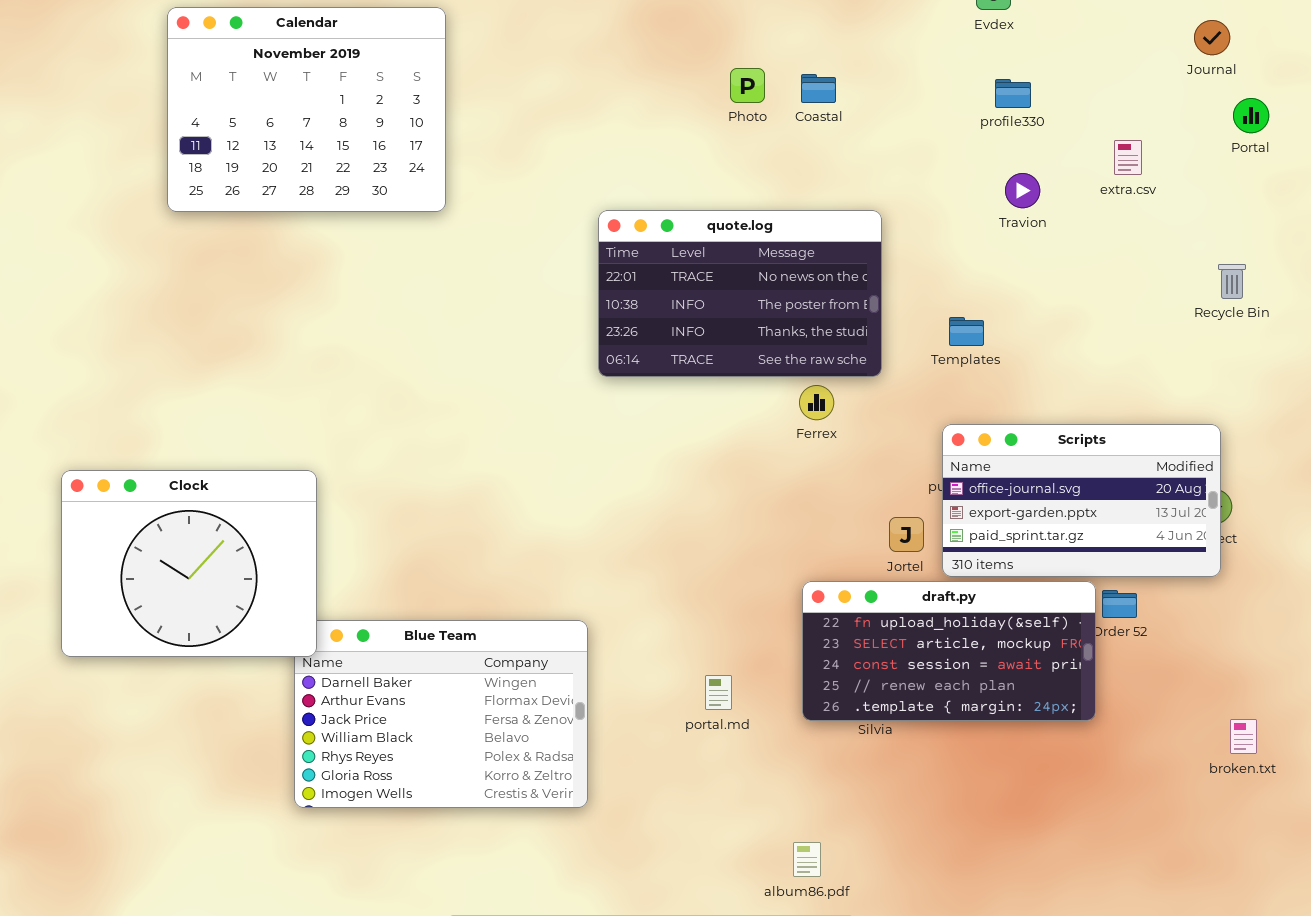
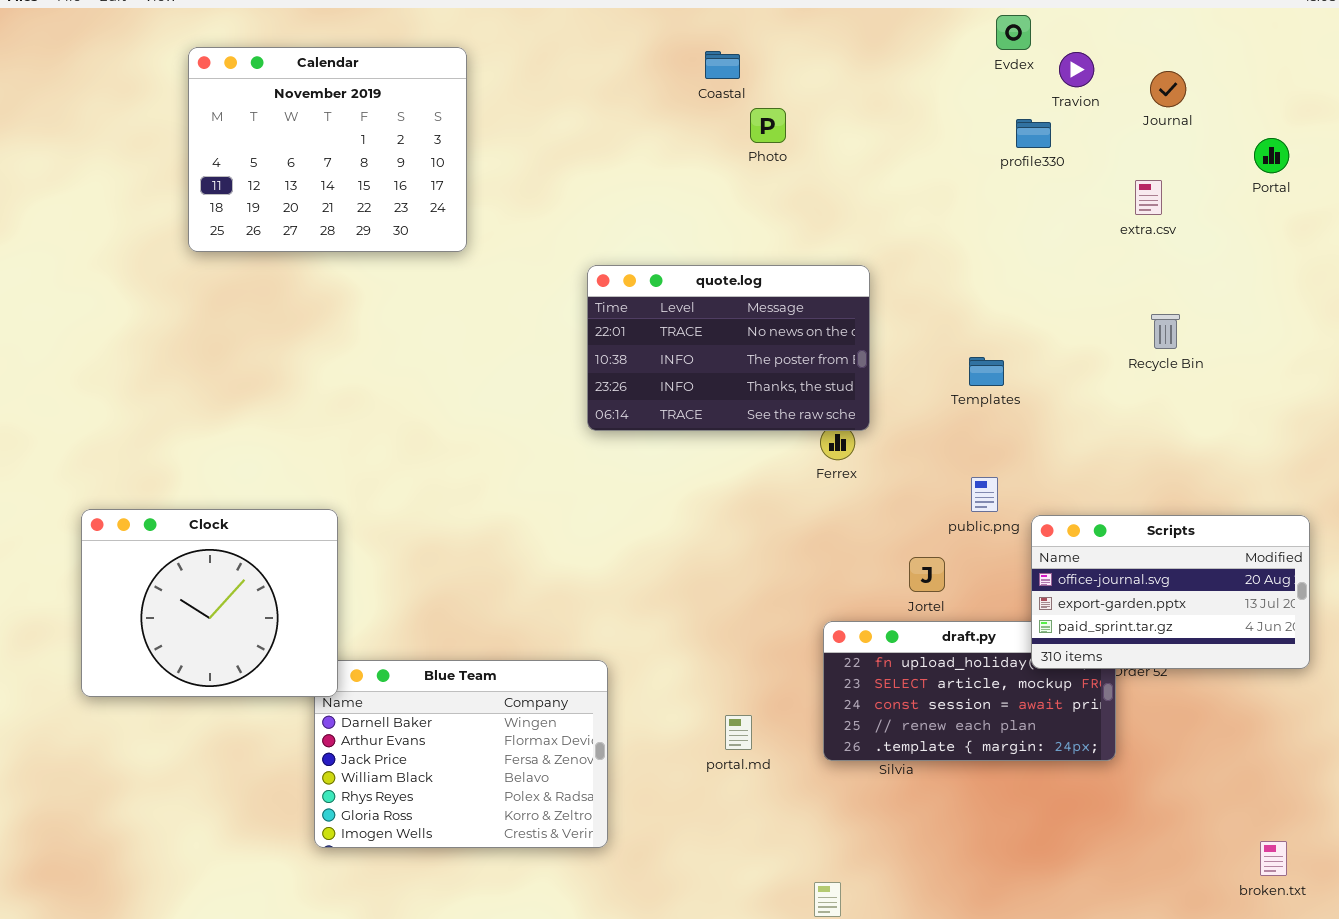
Journal: [1194,20,1230,55] -> [1150,71,1186,107], moved
Coastal: [801,74,836,103] -> [705,51,740,79], moved
Travion: [1005,173,1040,208] -> [1059,52,1094,87], moved
quote.log: [598,210,882,377] -> [587,265,870,431], moved
Recycle Bin: [1218,264,1246,299] -> [1151,314,1180,349], moved
Scripts: [942,424,1221,577] -> [1031,515,1310,669], moved
broken.txt: [1230,719,1257,754] -> [1260,841,1287,876], moved

